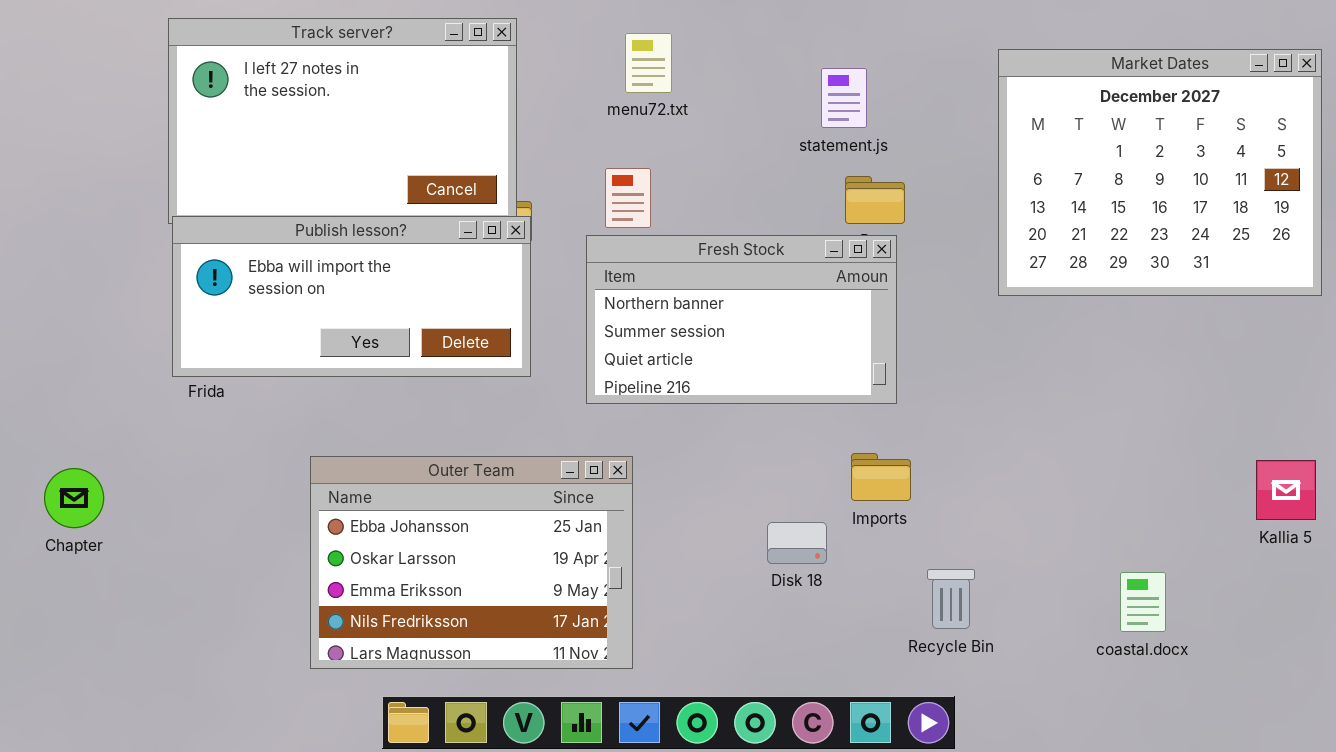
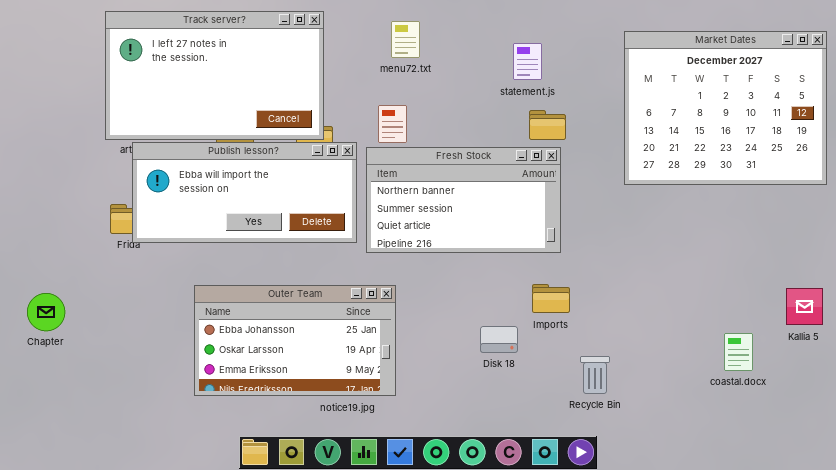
Publish lesson?: [172,216,531,377] -> [132,142,357,243], moved
Outer Team: [310,456,633,669] -> [194,285,396,396], resized
coastal.docx: [1120,572,1166,632] -> [724,333,753,371], moved

